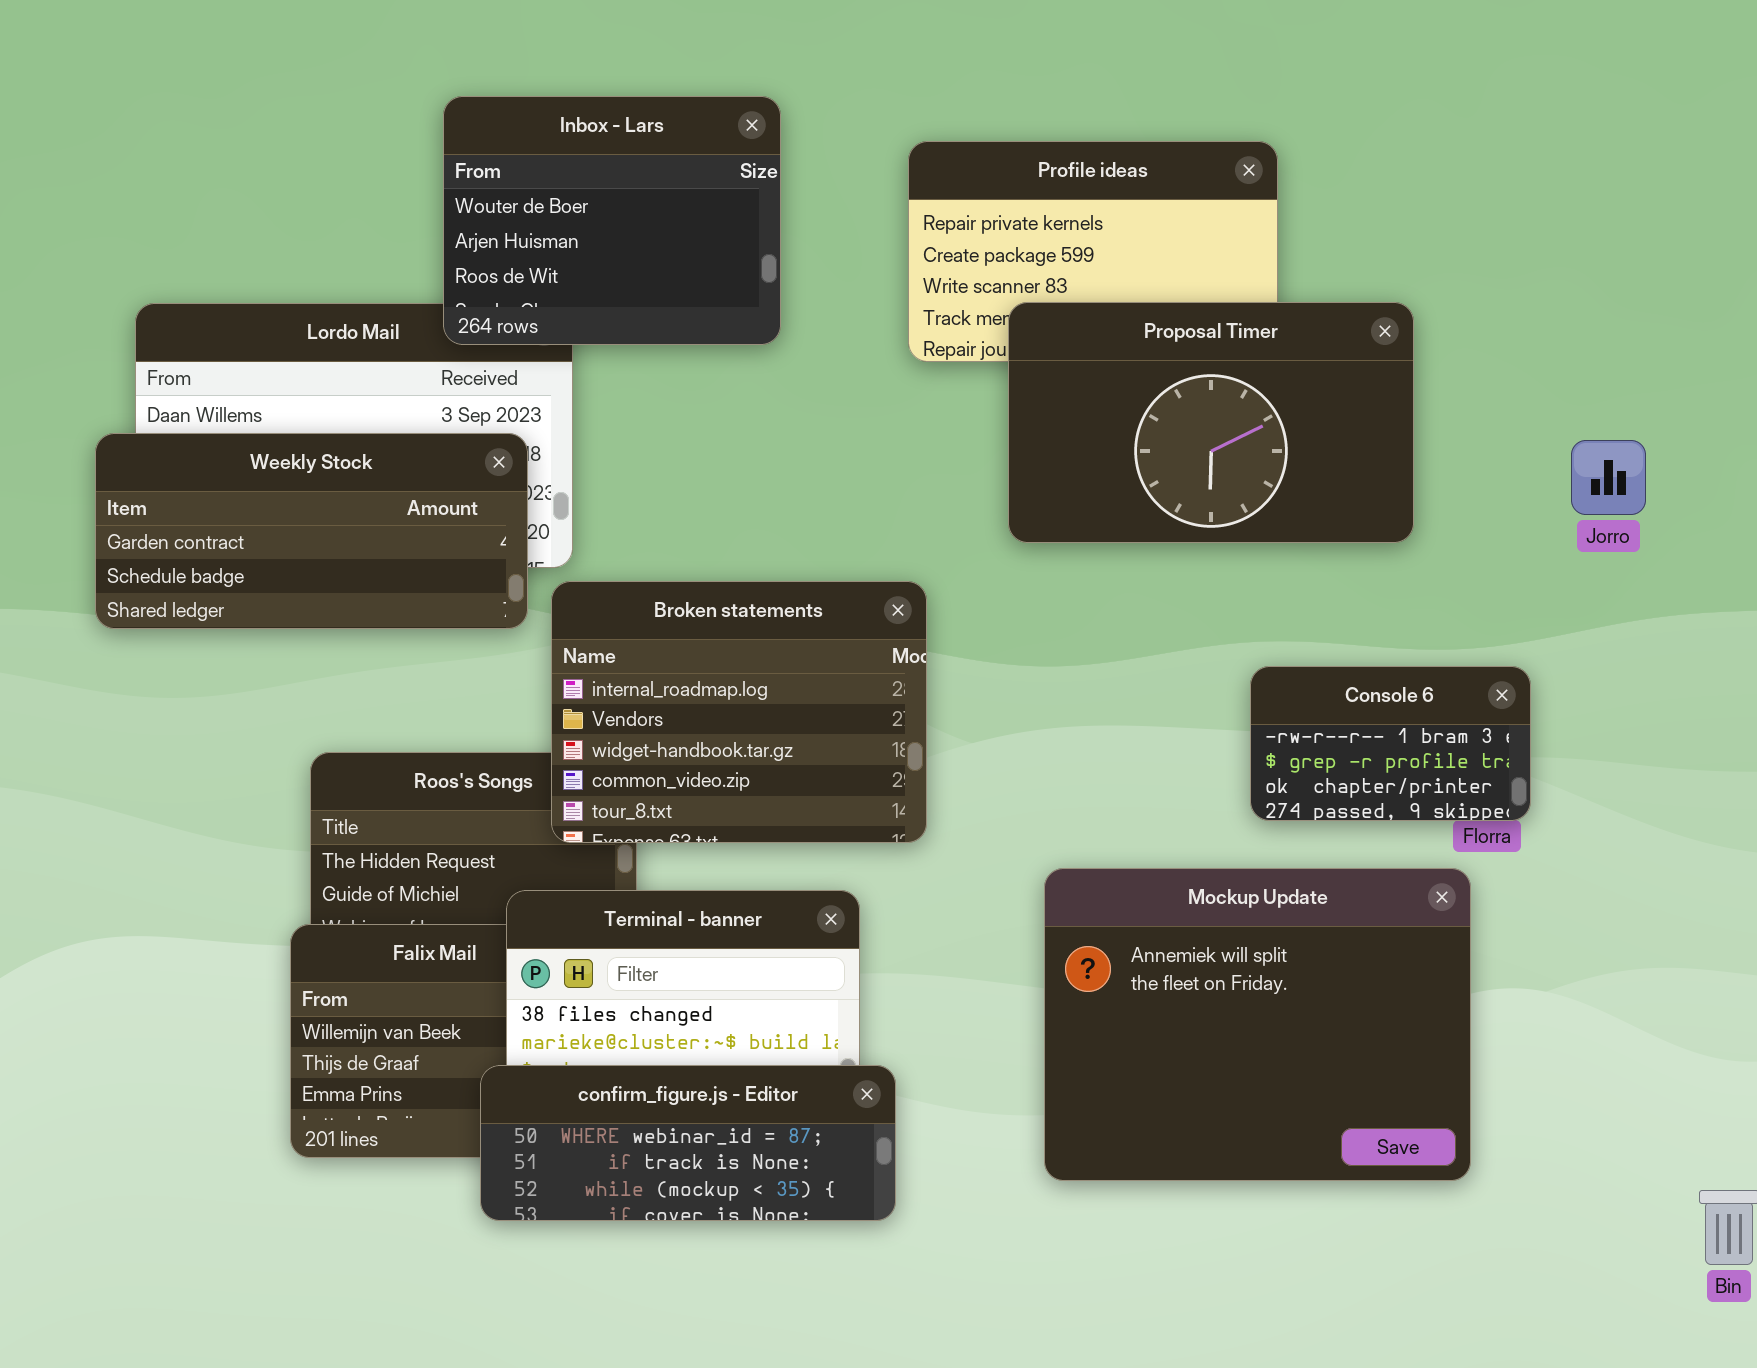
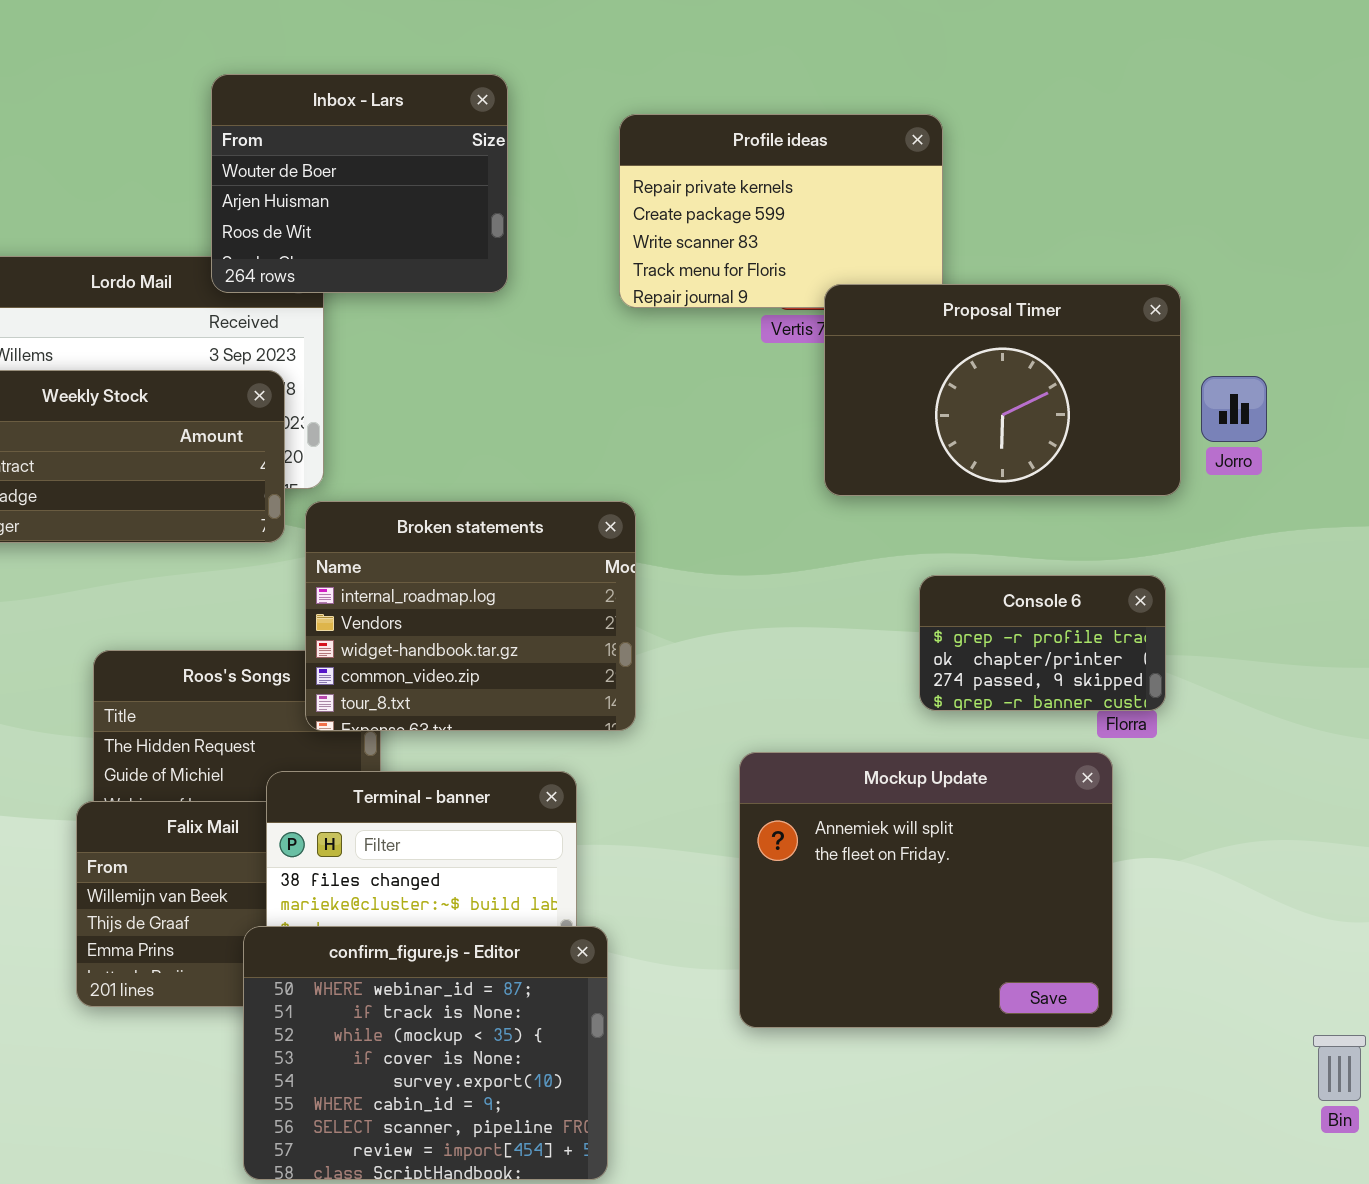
Proposal Timer: [1008,302,1414,543] -> [824,284,1181,496], moved
Console 6: [1250,666,1531,821] -> [919,575,1166,711], scrolled down 1 row
confirm_figure.js - Editor: [480,1065,896,1221] -> [243,926,608,1180], resized

